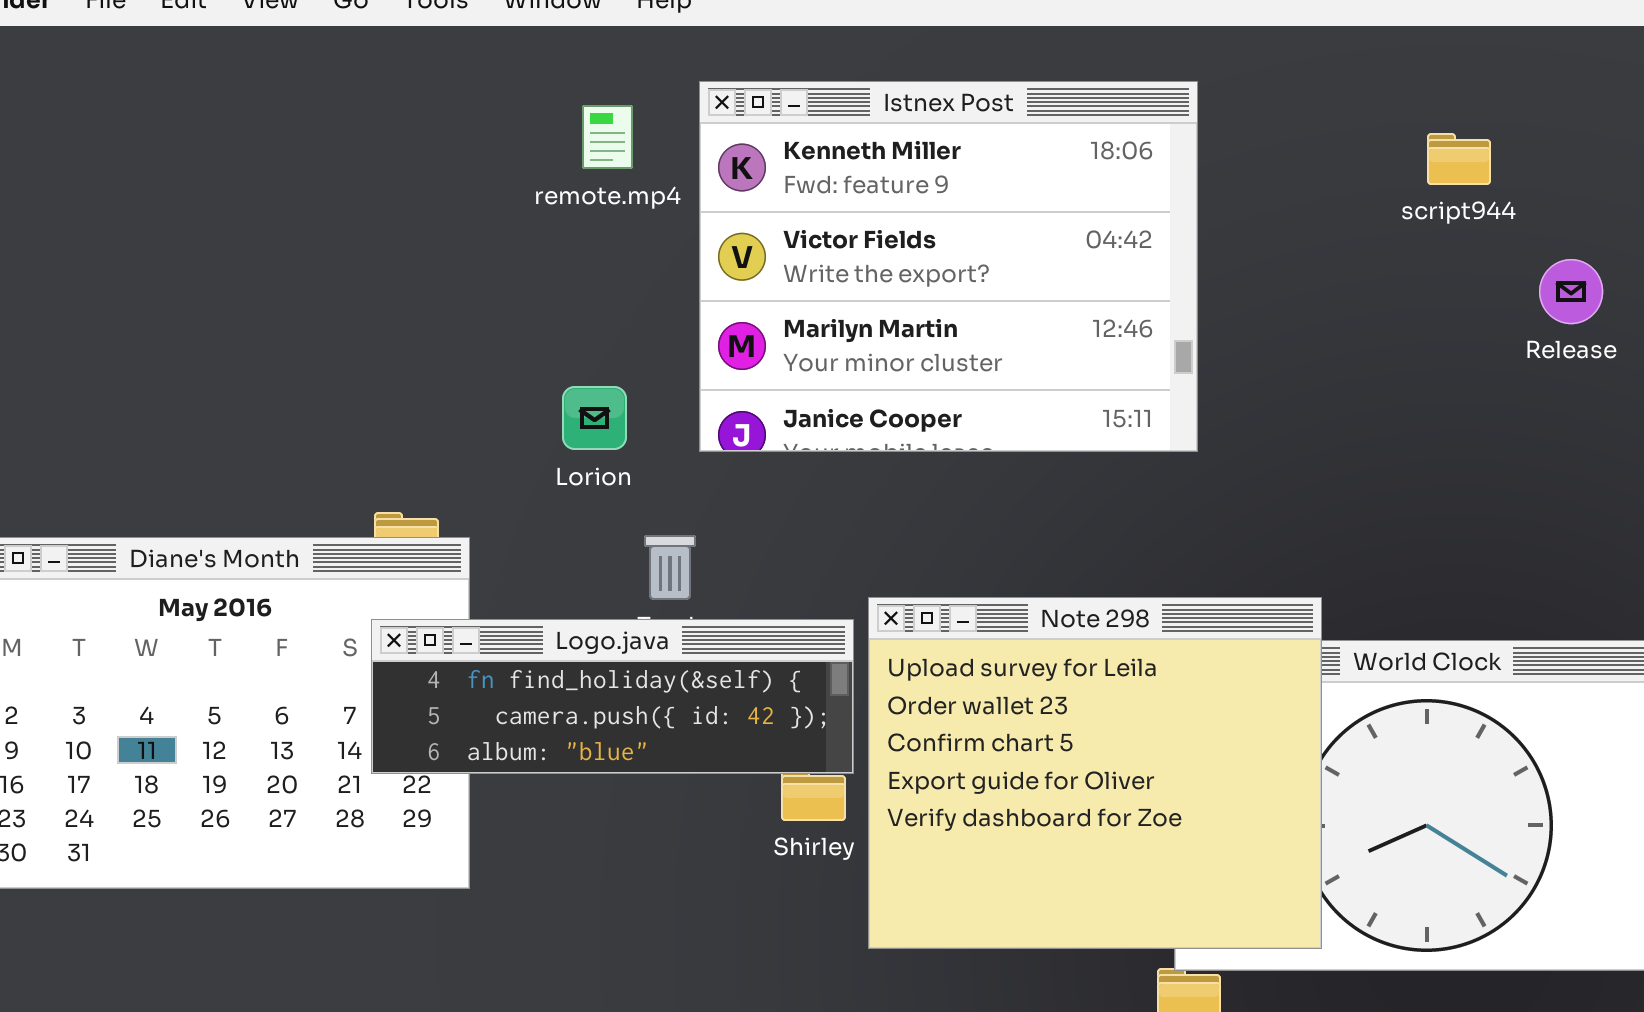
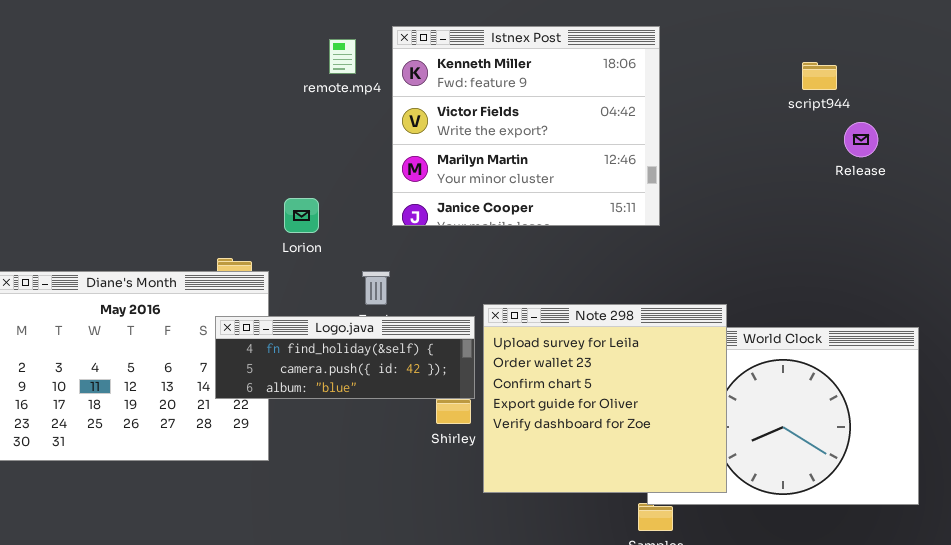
script944: [1427,133,1491,185] -> [802,62,837,90], moved
Lorion: [562,386,627,450] -> [284,198,319,233], moved

